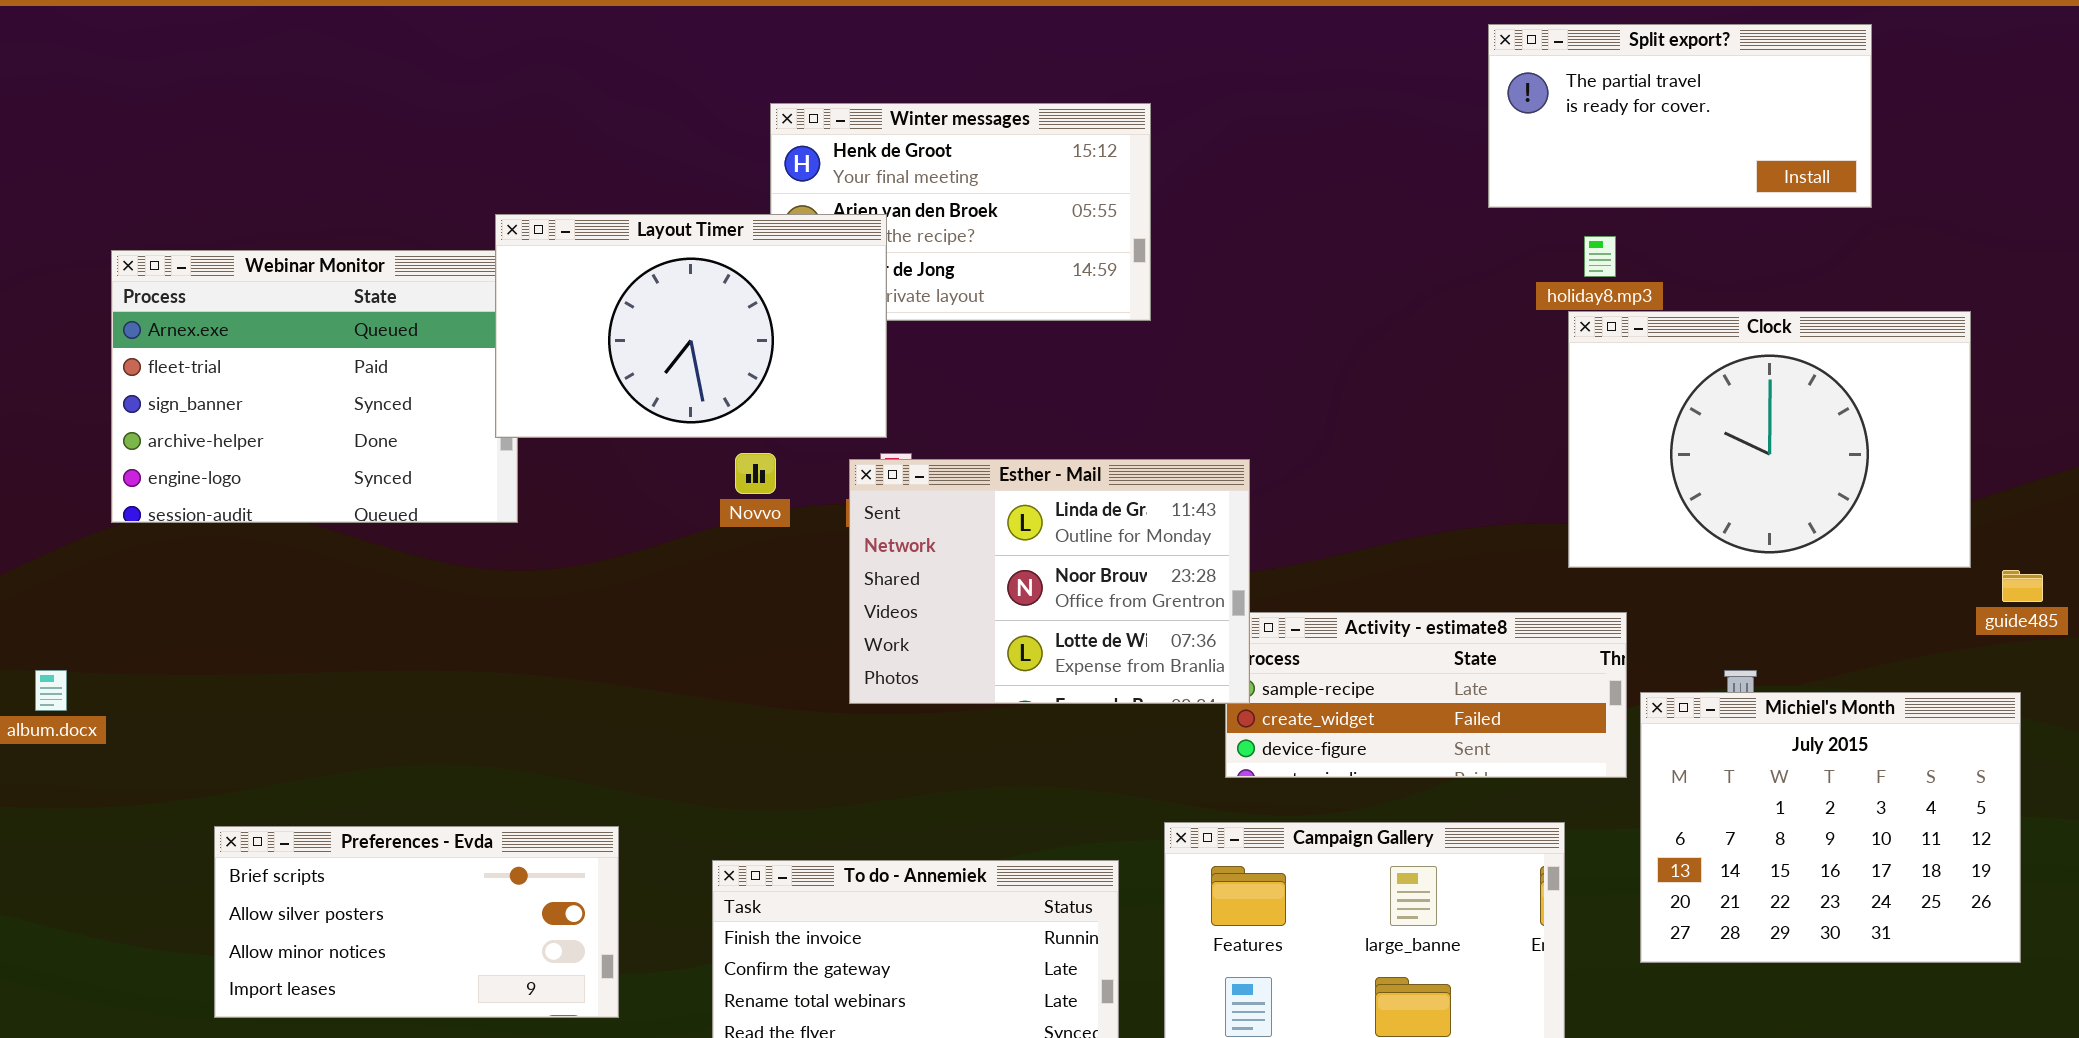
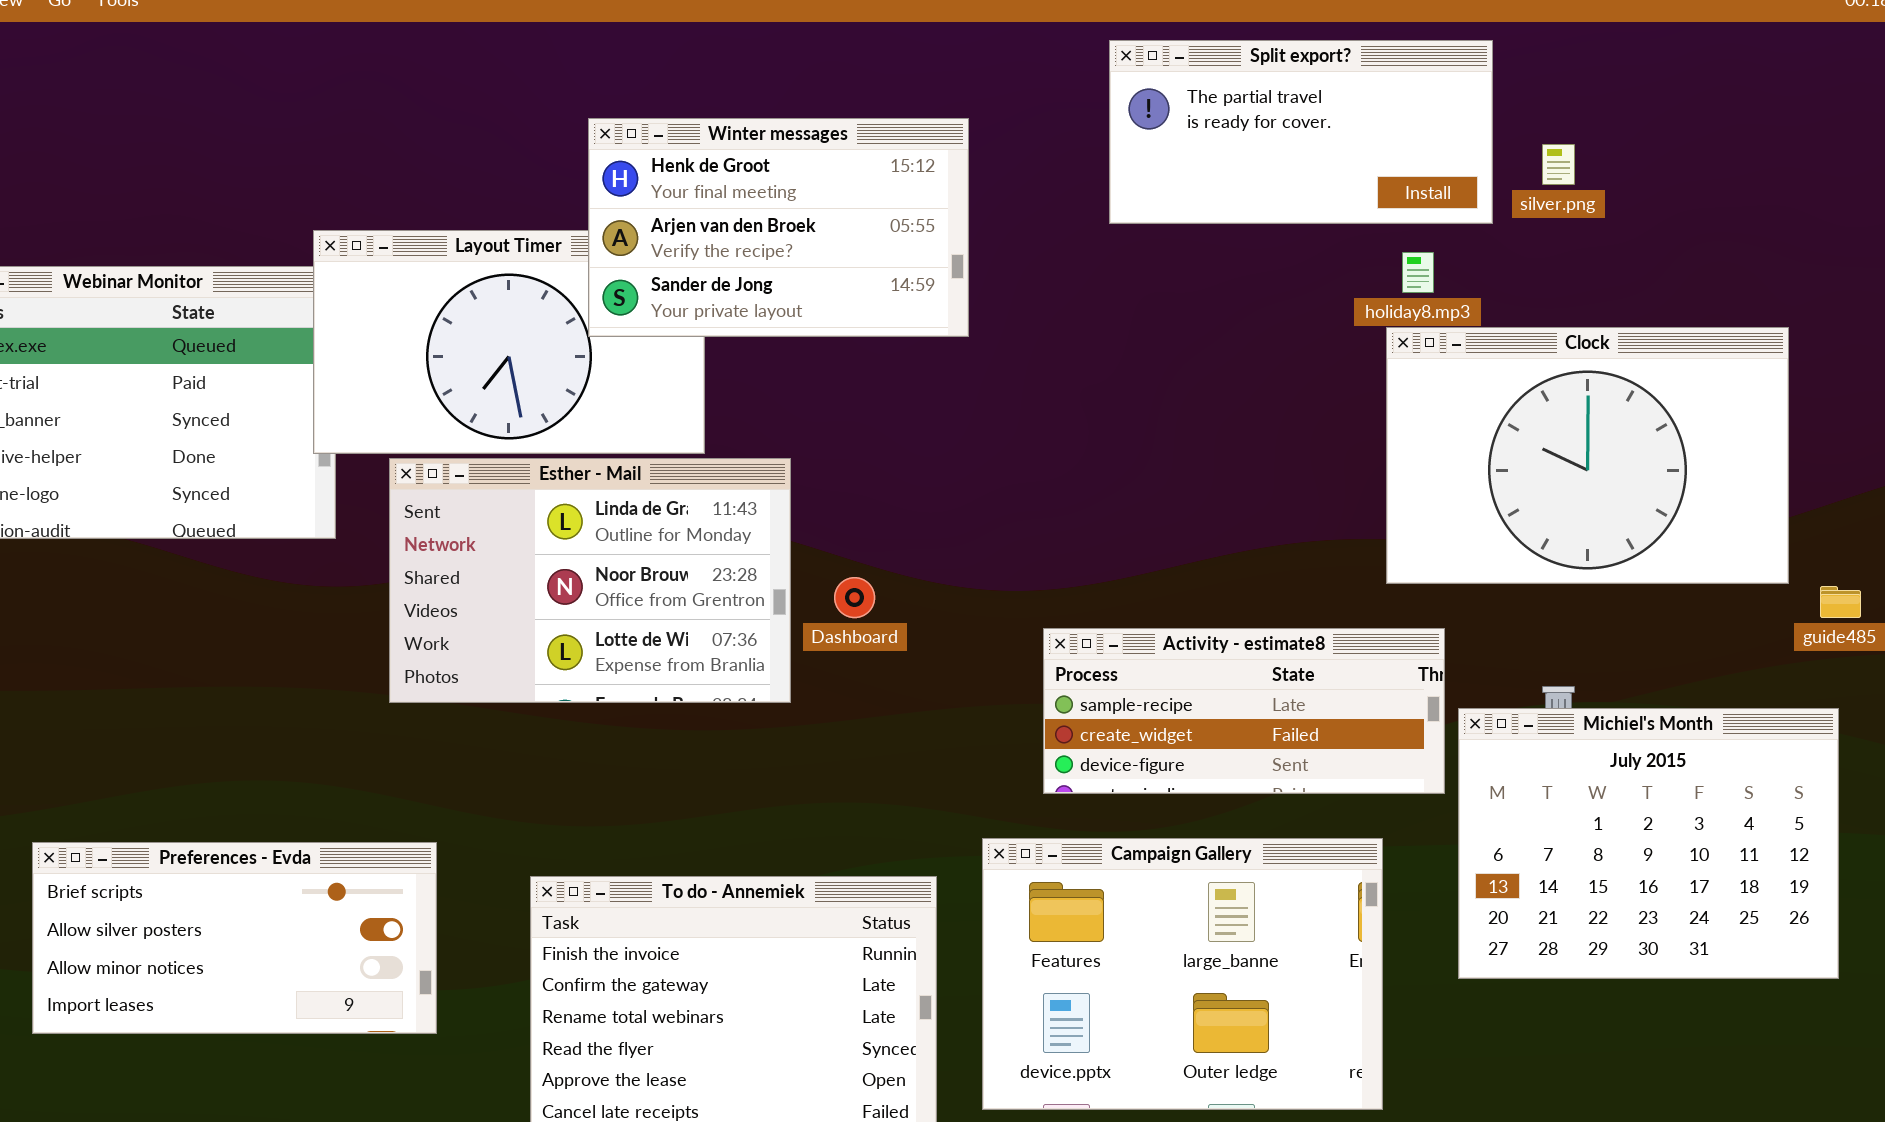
Split export?: [1488,24,1872,208] -> [1109,40,1493,224], moved
Winter messages: [770,103,1151,321] -> [588,118,969,337], raised
Esther - Mail: [849,459,1250,704] -> [389,458,791,703], moved

